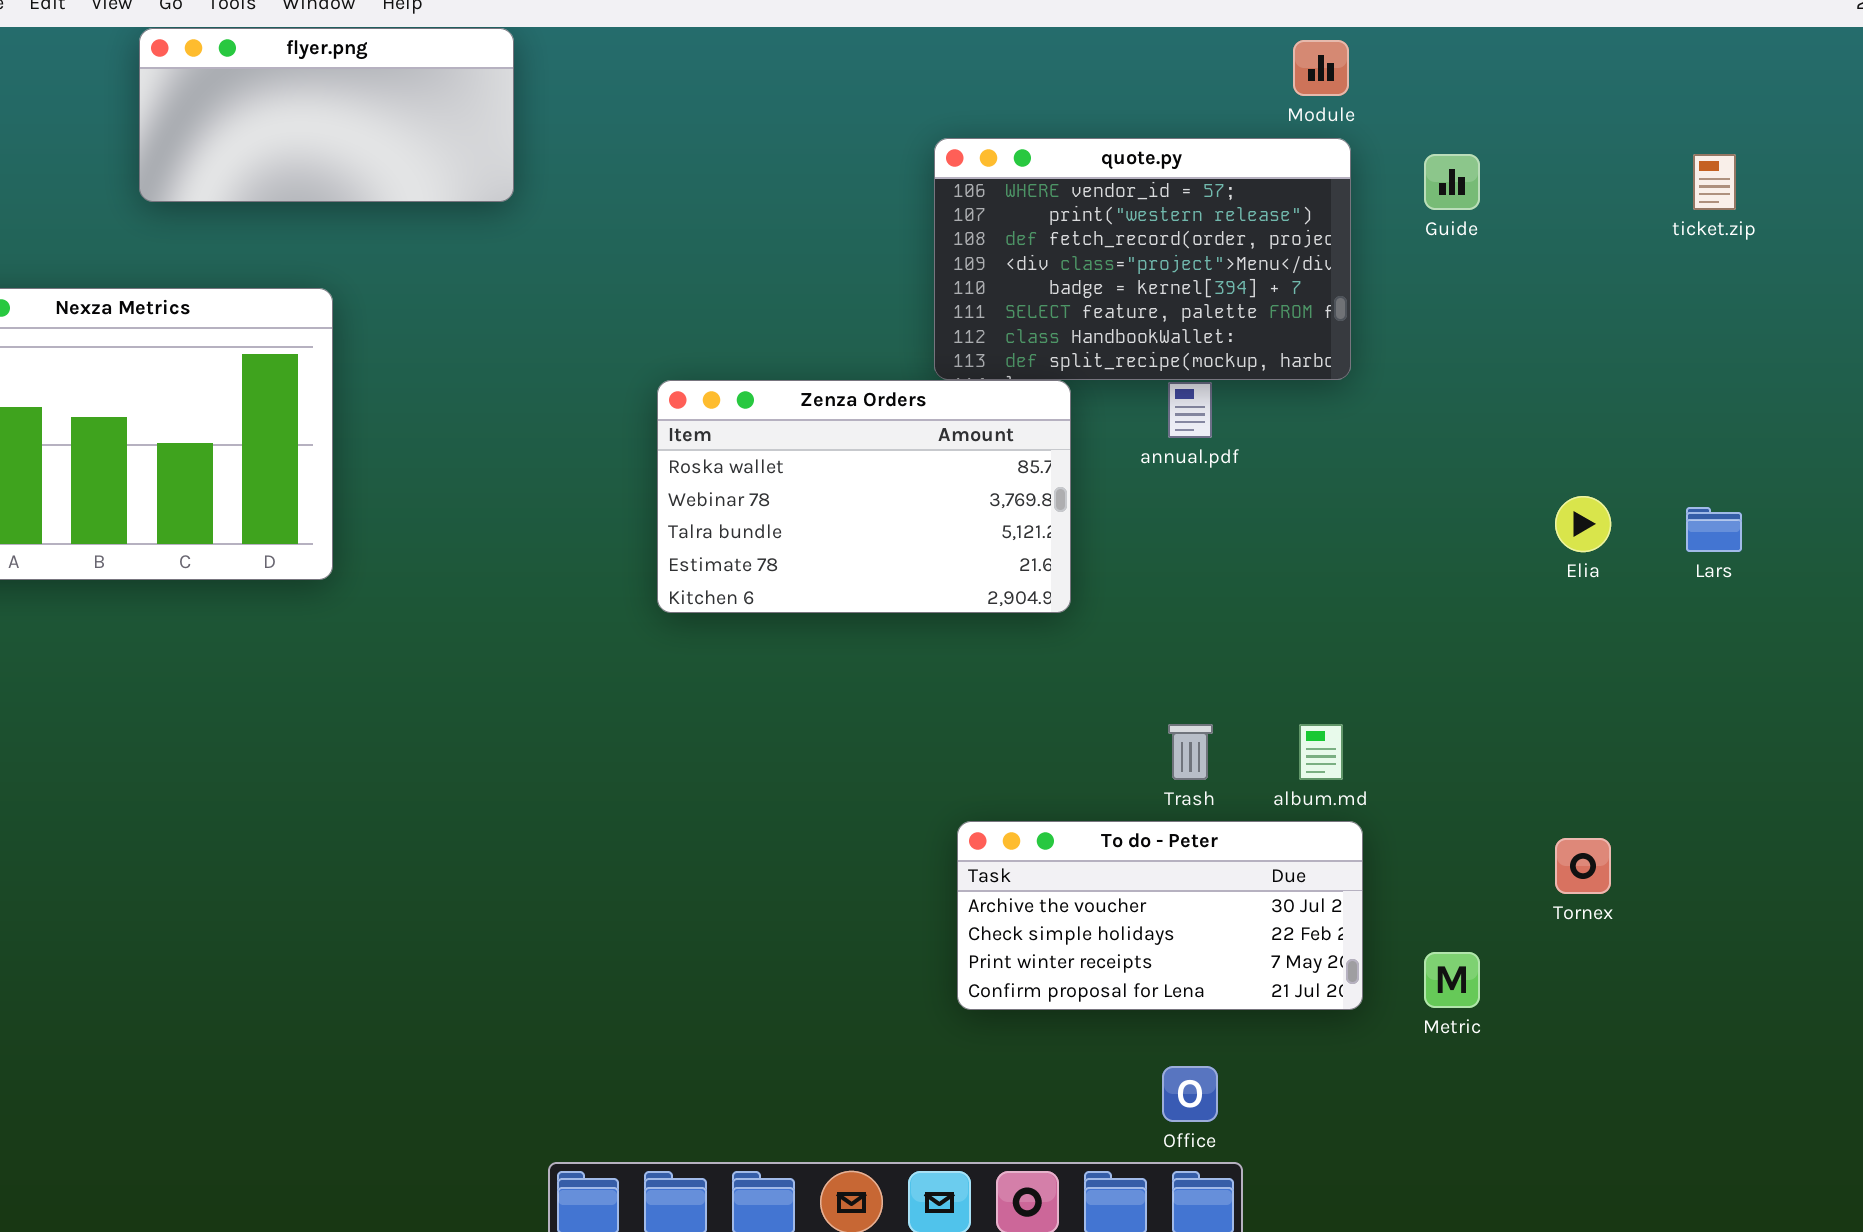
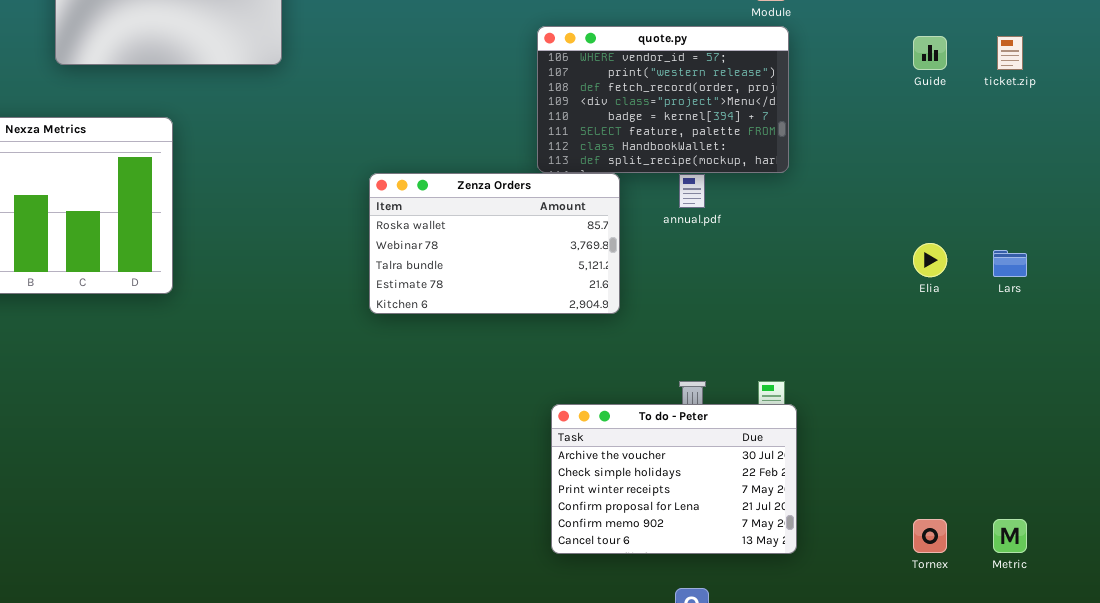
Guide: [1424,154,1480,210] -> [913,36,947,70], moved
To do - Peter: [957,821,1363,1010] -> [551,404,797,554], resized
Tornex: [1555,838,1611,894] -> [913,519,947,553], moved
Metric: [1424,952,1480,1008] -> [993,519,1027,553], moved

